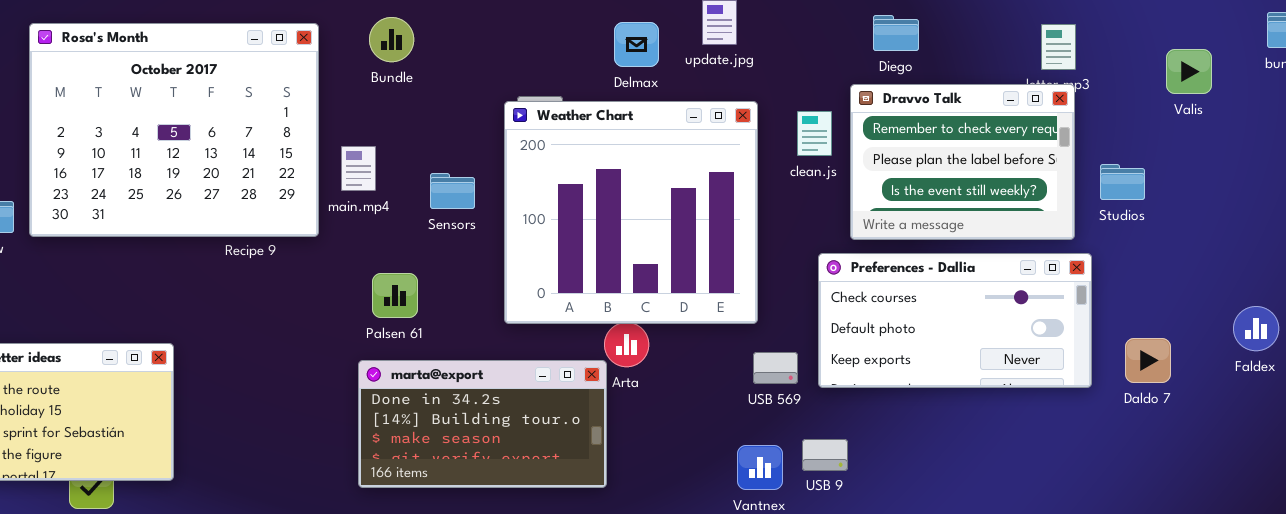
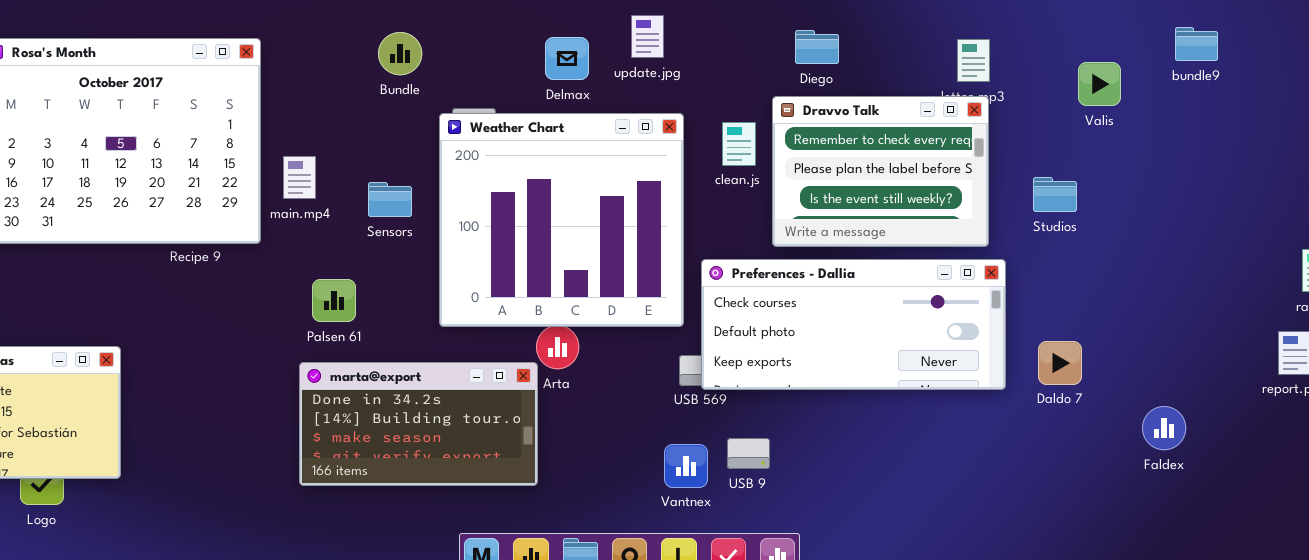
Bundle: [369,17,414,62] -> [378,32,422,75], moved
Studios: [1100,164,1145,200] -> [1033,177,1077,212], moved
Preferences - Dallia: [818,253,1092,388] -> [701,259,1006,390], resized
Faldex: [1233,306,1279,351] -> [1142,406,1186,450], moved

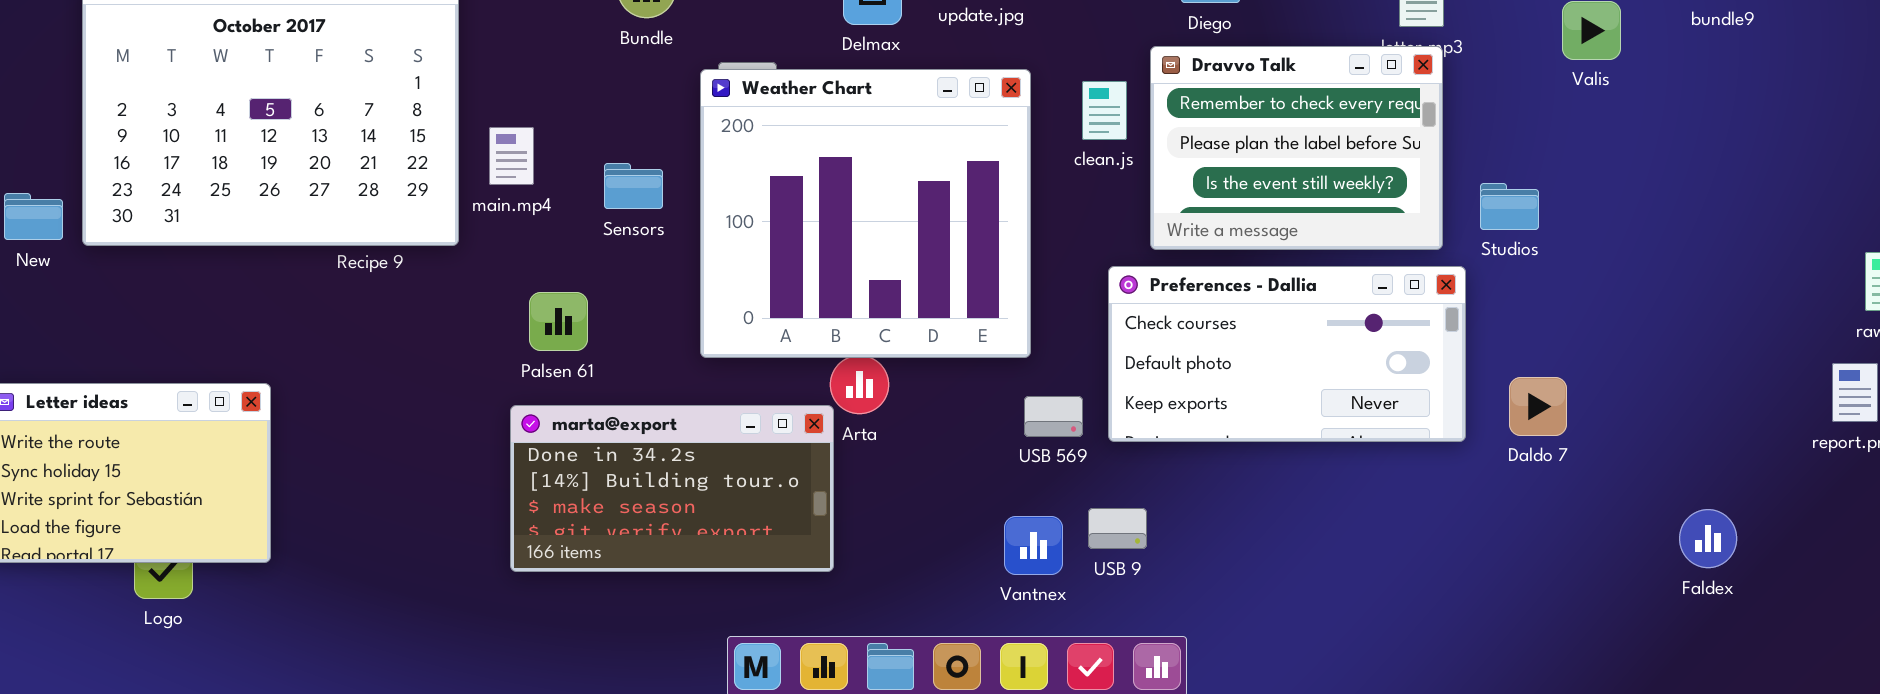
Studios: [1033,177,1077,212] -> [1480,183,1539,230], moved
Preferences - Dallia: [701,259,1006,390] -> [1108,266,1466,442], resized
Faldex: [1142,406,1186,450] -> [1679,509,1737,568], moved

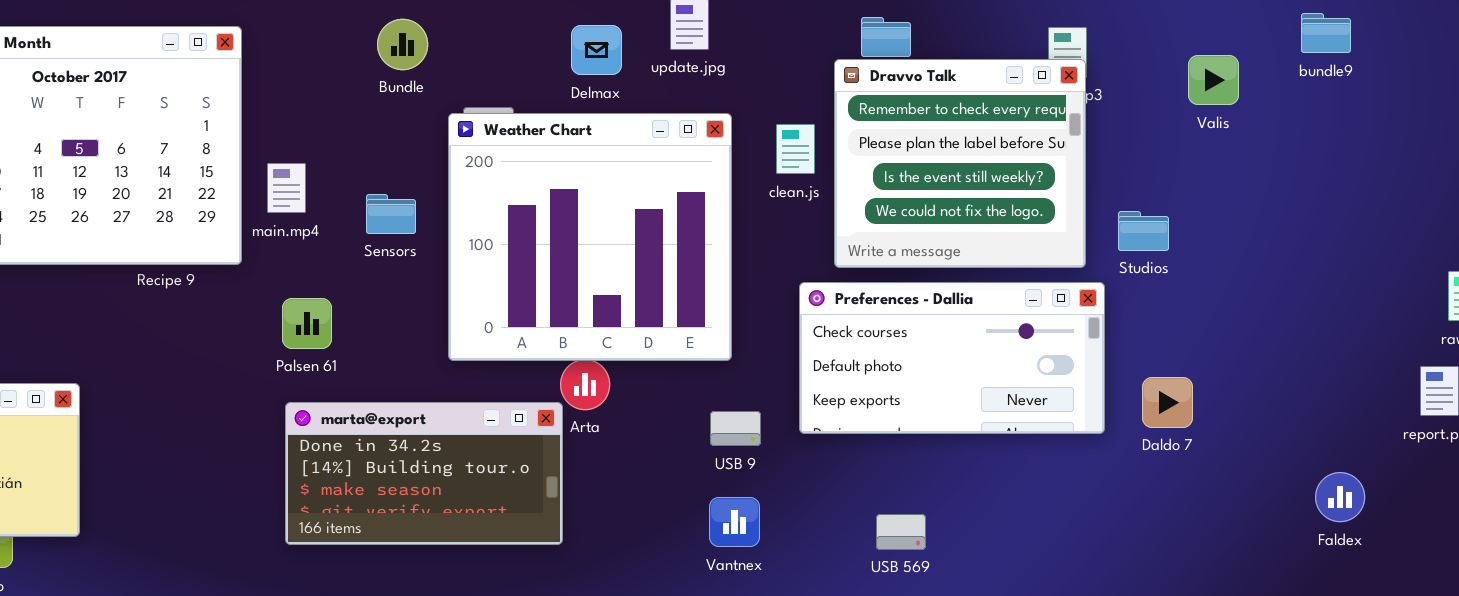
Dravvo Talk: [1150,46,1443,250] -> [834,59,1086,268], resized
Palsen 61: [529,292,588,351] -> [282,298,332,349], moved
USB 569: [1024,396,1083,437] -> [876,514,926,550], moved
USB 9: [1088,508,1147,549] -> [710,411,761,446], moved
Faldex: [1679,509,1737,568] -> [1315,472,1365,522], moved

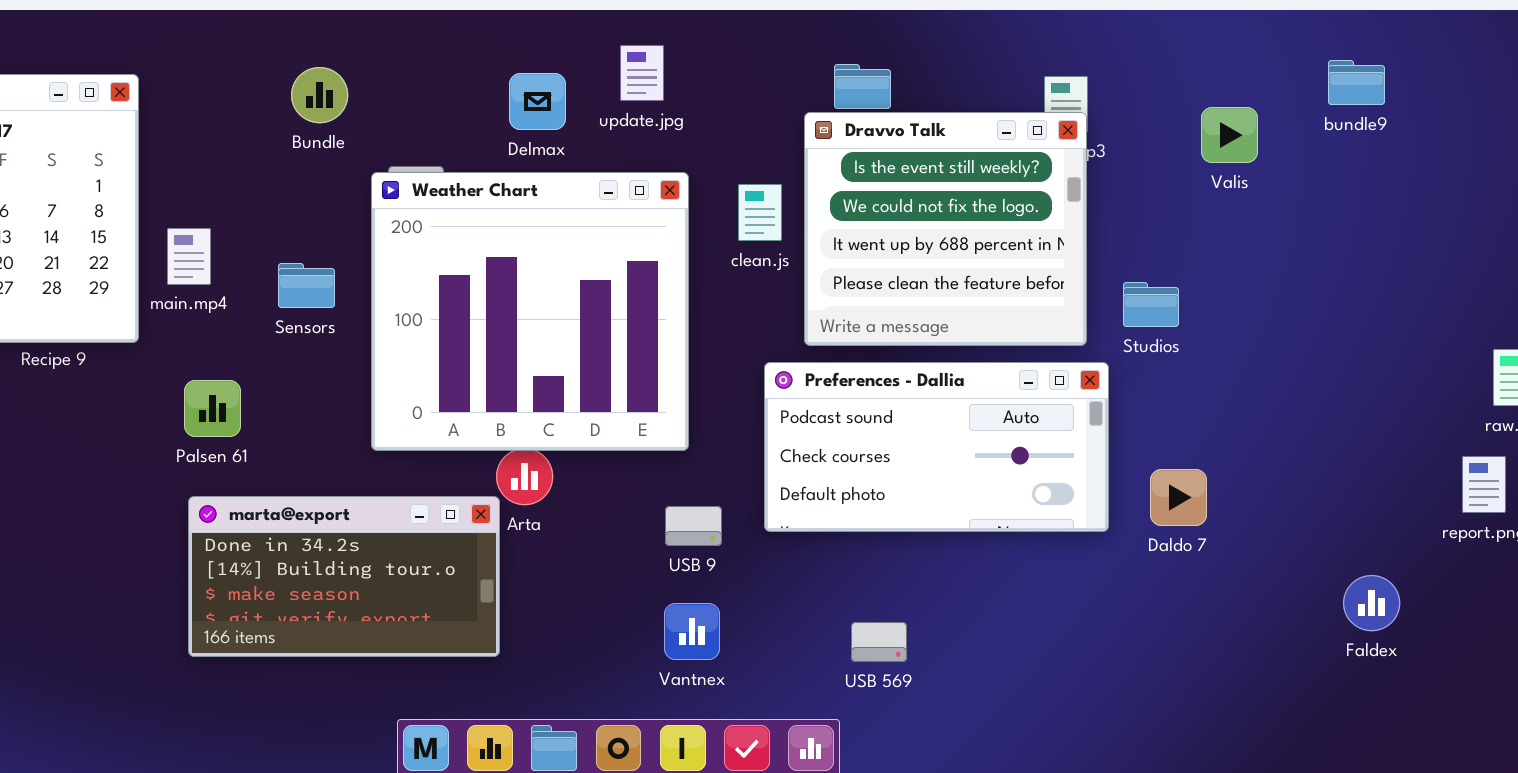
Dravvo Talk: [834,59,1086,268] -> [804,112,1087,346], scrolled down 2 rows
Preferences - Dallia: [799,282,1105,434] -> [764,362,1109,532], scrolled up 1 row

